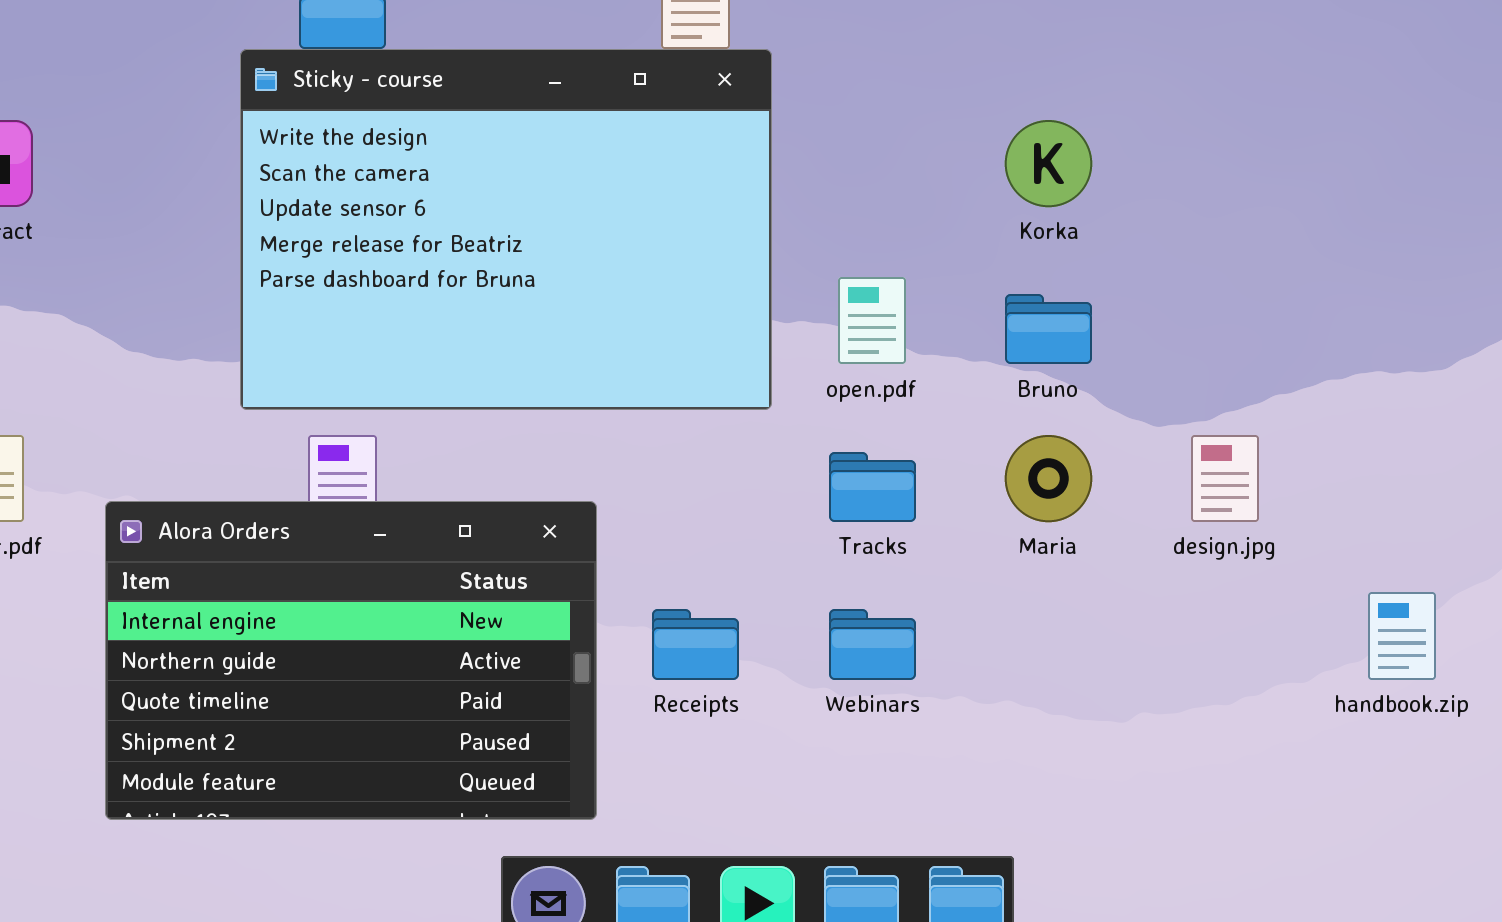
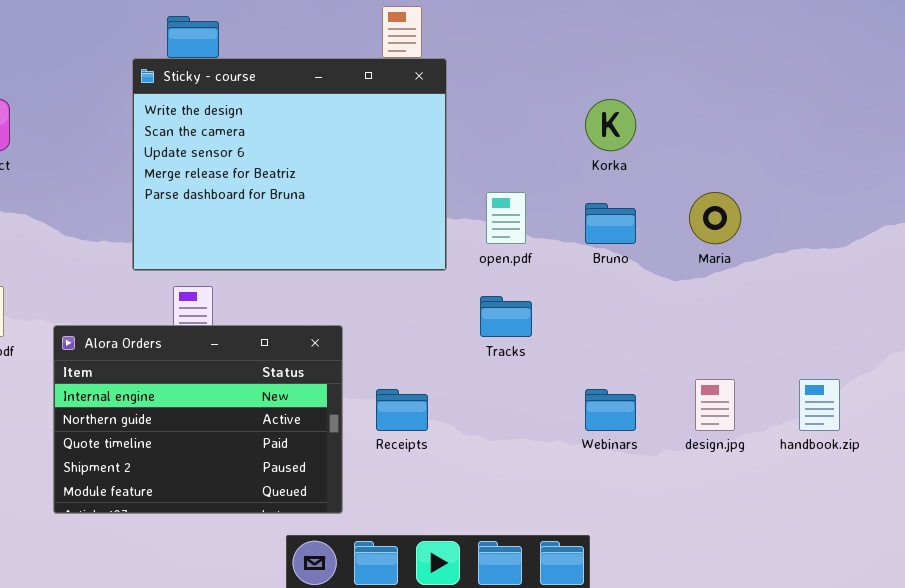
Maria: [1005,435,1092,522] -> [689,192,741,244], moved
design.jpg: [1191,435,1259,522] -> [695,379,735,431], moved
Webinars: [829,609,916,680] -> [585,389,636,431], moved

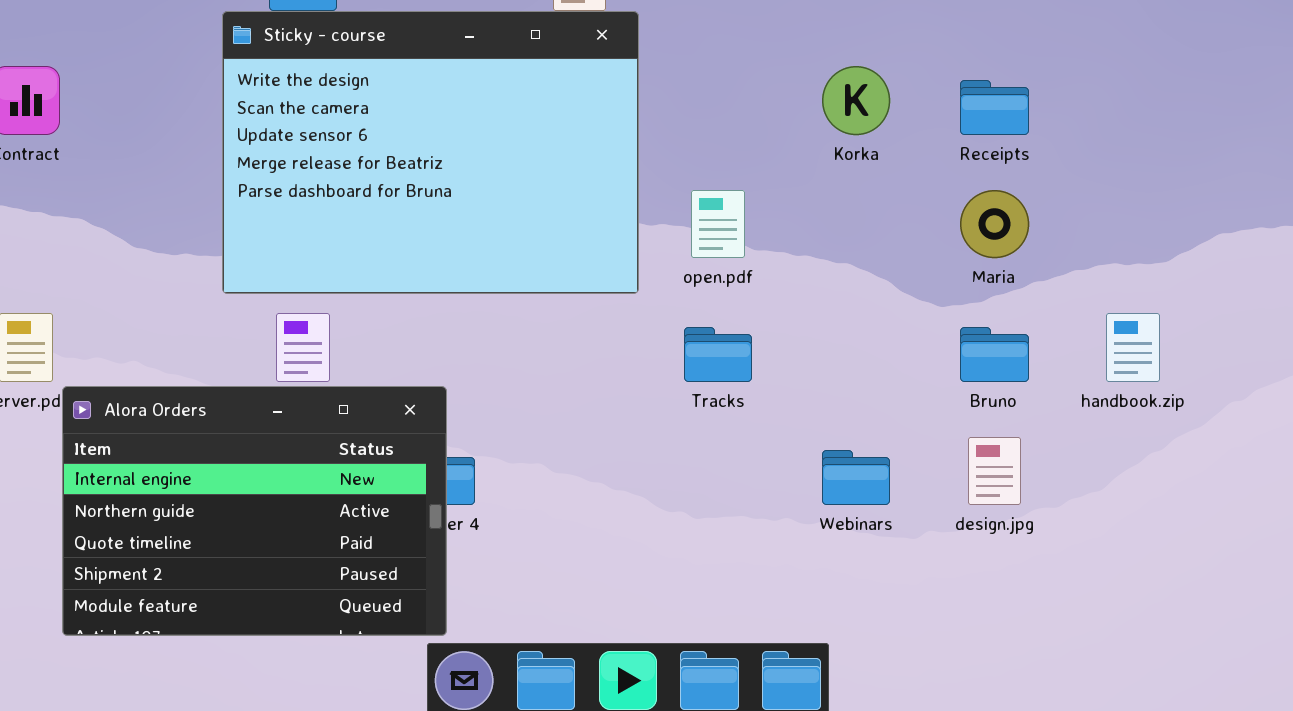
Bruno: [585,203,636,244] -> [960,327,1029,382], moved
Alora Orders: [53,325,343,514] -> [62,386,447,636], moved
handbook.zip: [799,379,840,431] -> [1106,313,1160,382], moved
Receipts: [376,389,428,431] -> [960,80,1029,135], moved

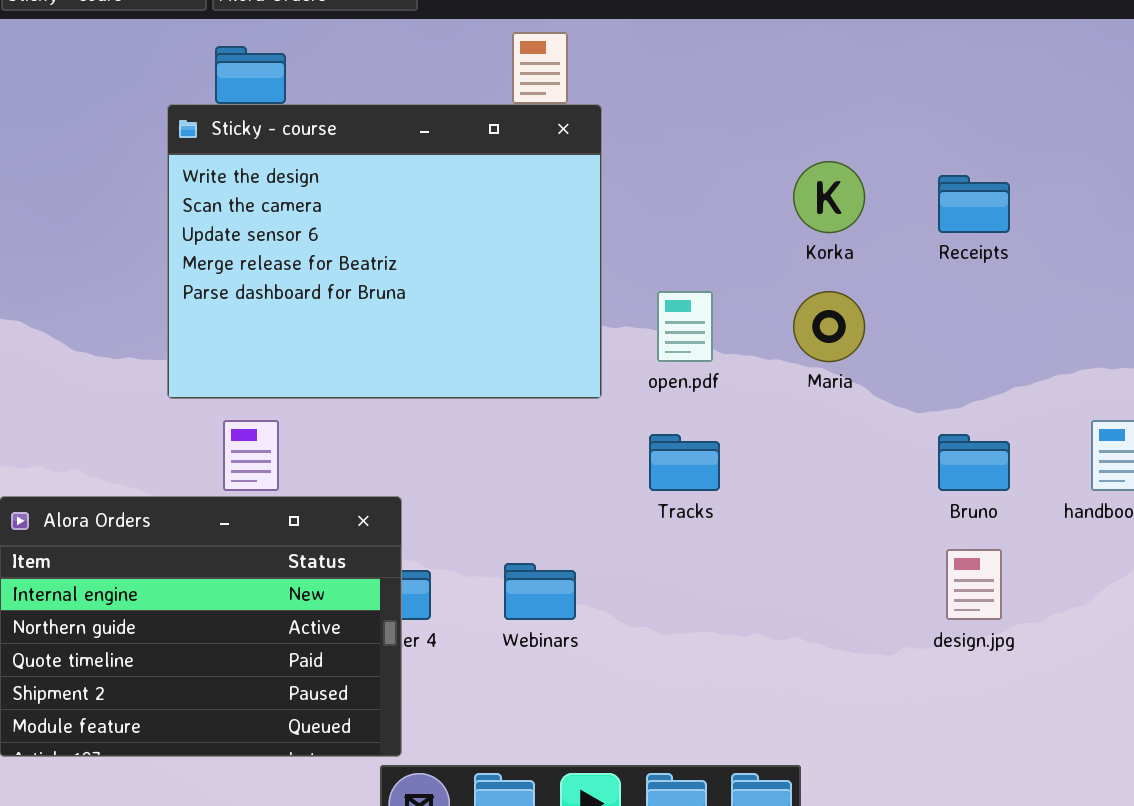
Maria: [960,190,1029,258] -> [793,291,865,362], moved
Webinars: [822,450,890,505] -> [504,563,576,620], moved

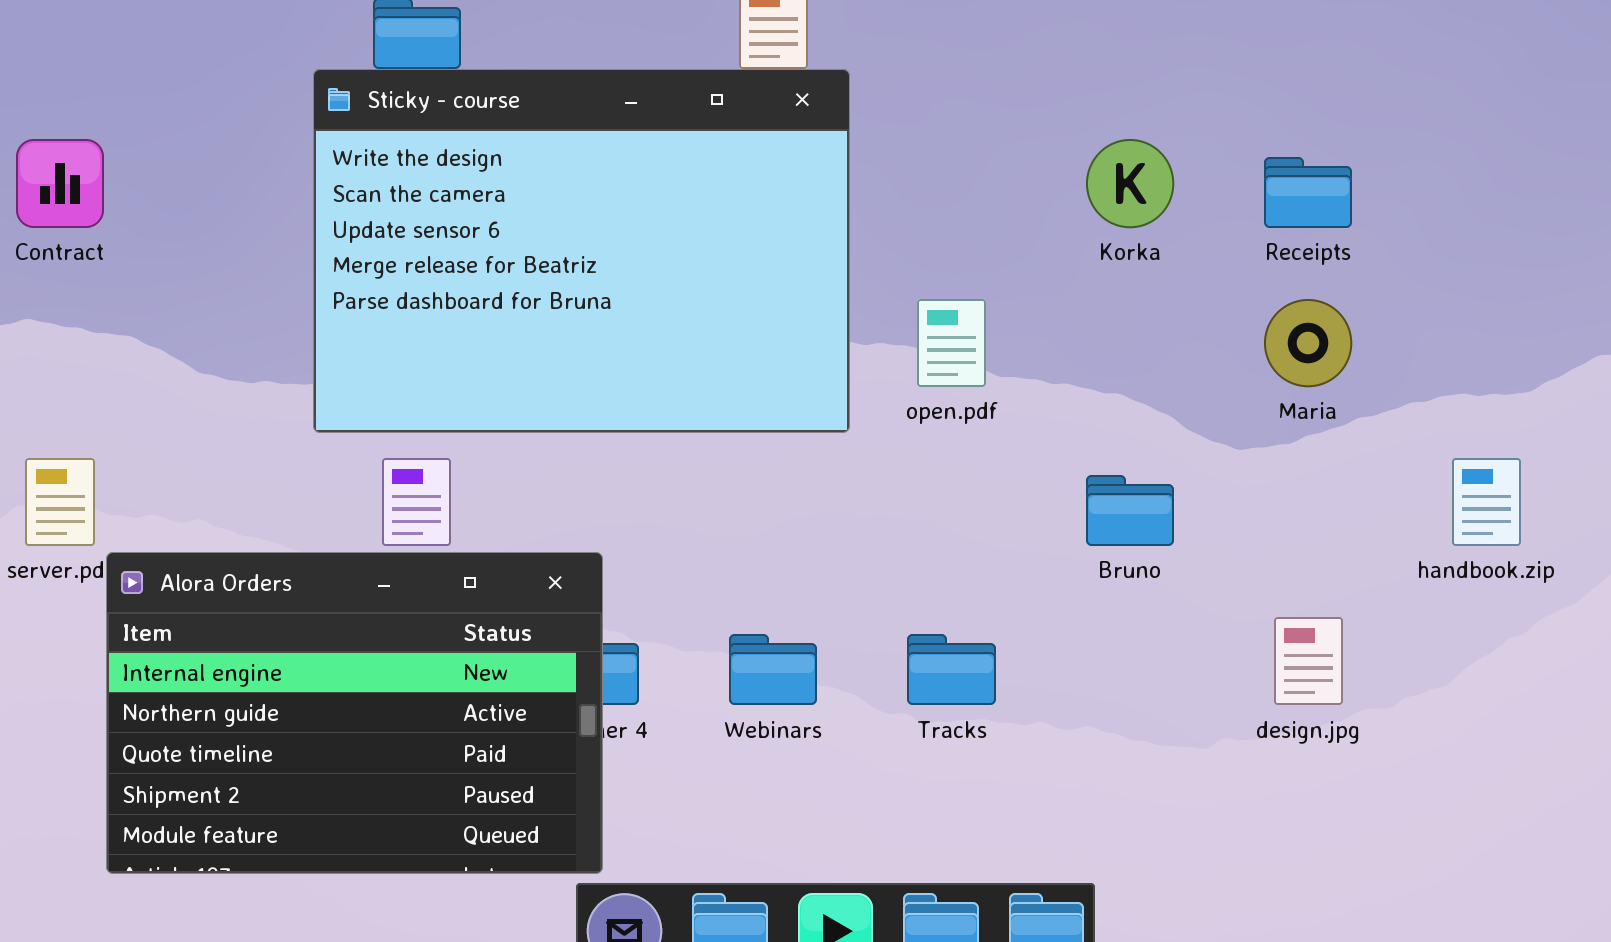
Maria: [793,291,865,362] -> [1264,299,1352,387], moved
Tracks: [649,434,720,491] -> [907,634,996,705], moved
Bruno: [938,434,1010,491] -> [1086,475,1174,546], moved

